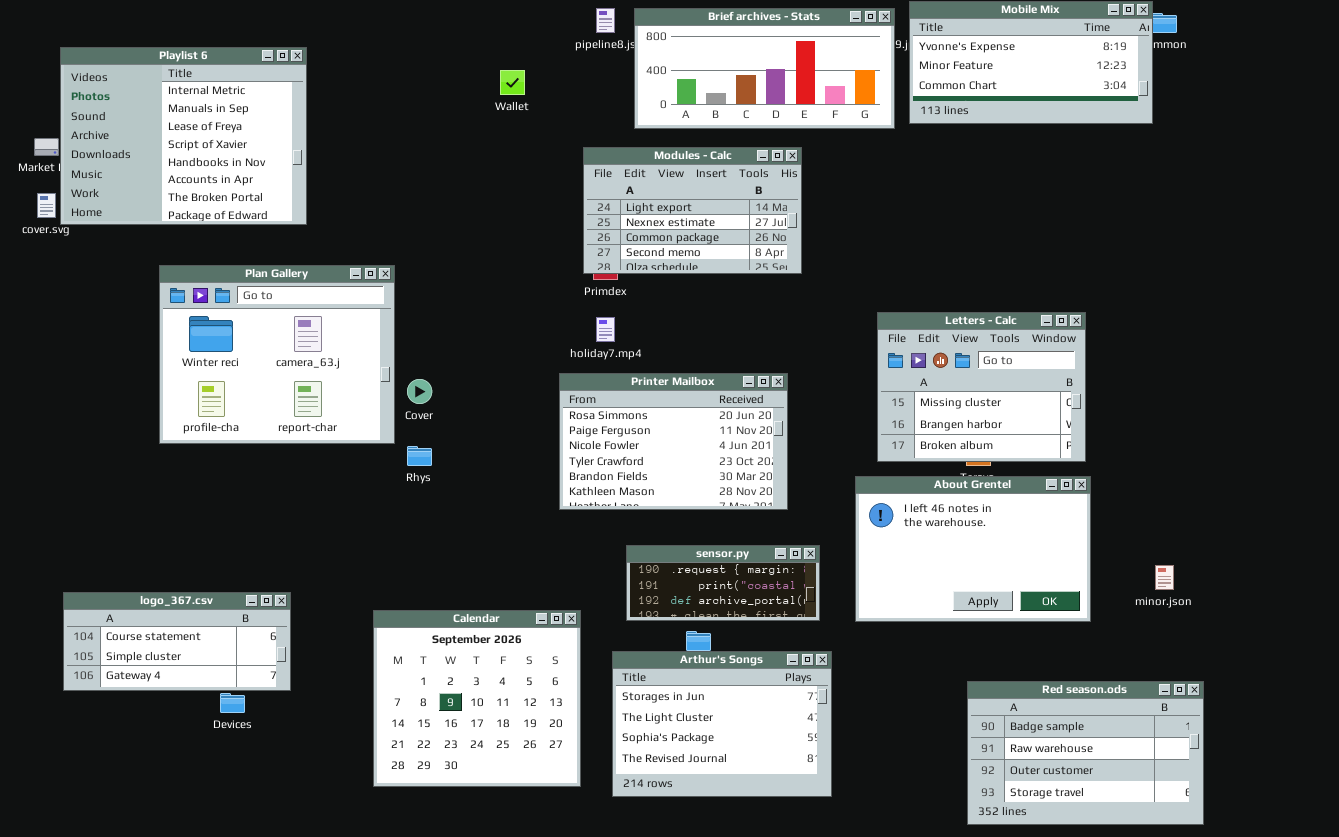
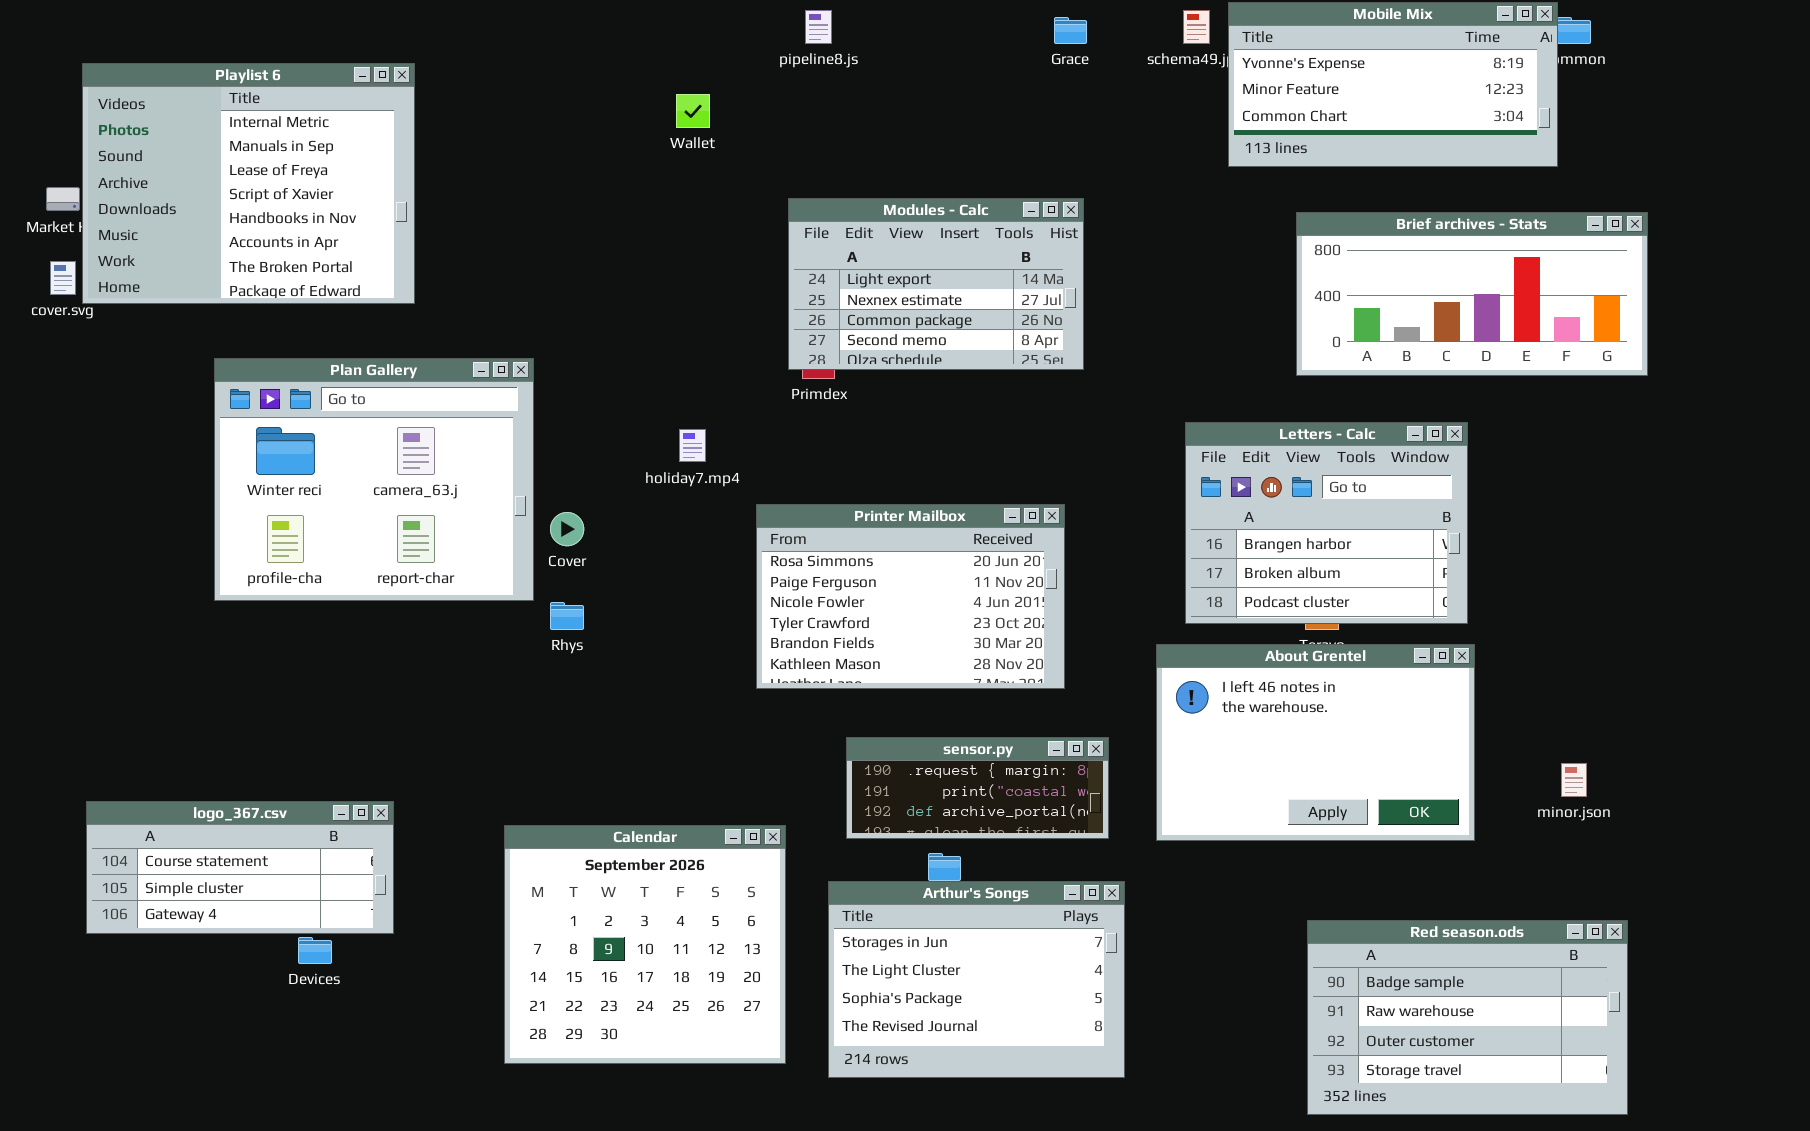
Brief archives - Stats: [634,8,895,129] -> [1296,212,1648,376], moved
Letters - Calc: [877,312,1086,462] -> [1185,422,1468,624], scrolled down 1 row
holiday7.mp4: [596,317,615,342] -> [679,429,706,462], moved

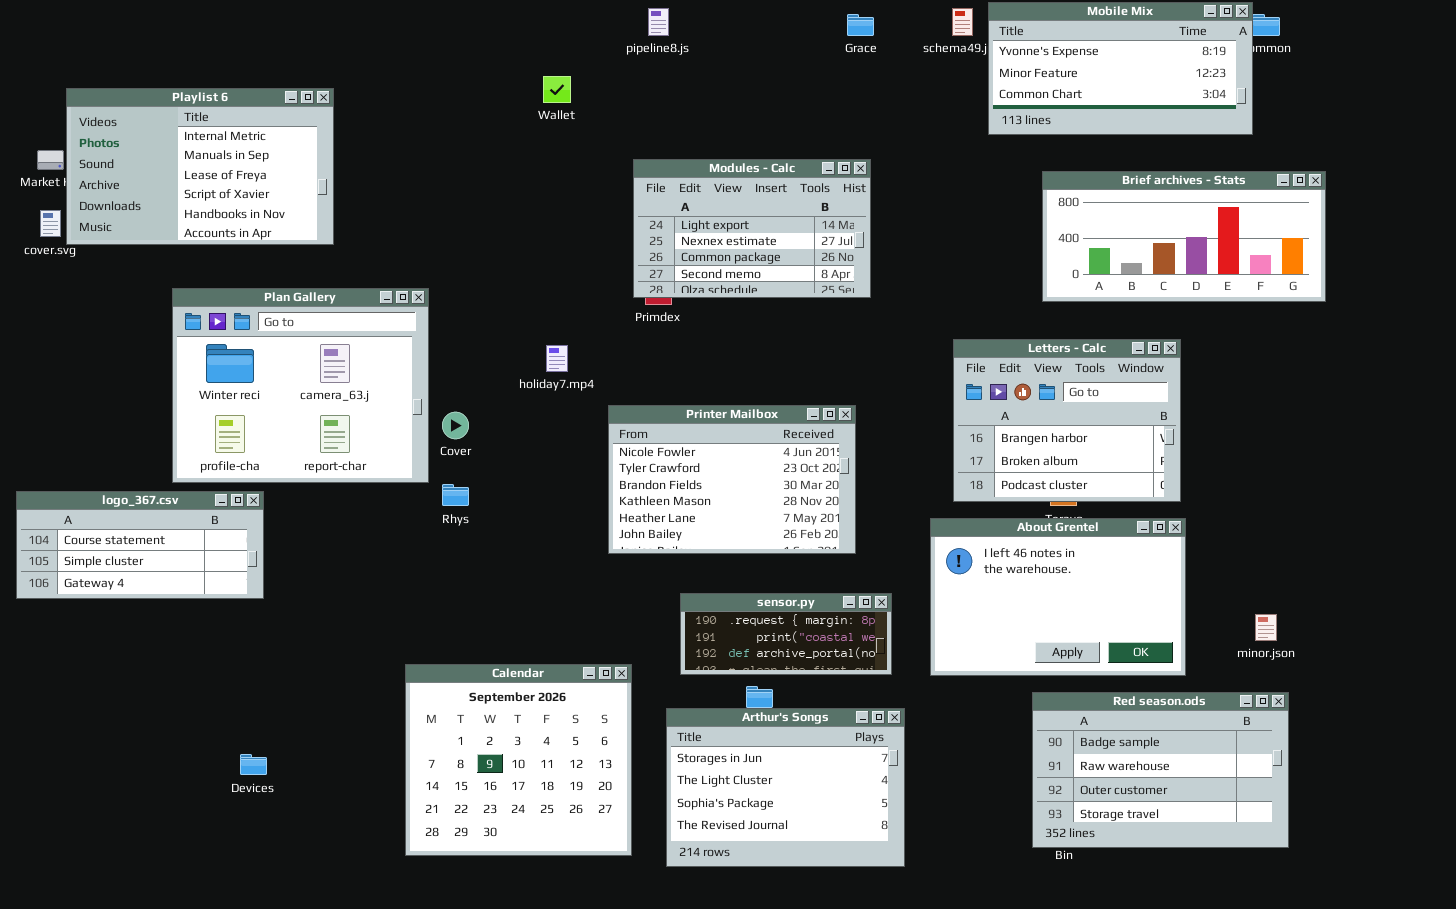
Playlist 6: [82,63,415,304] -> [66,88,334,245], resized
Printer Mailbox: [756,504,1065,689] -> [608,405,856,554], scrolled down 2 rows
logo_367.csv: [86,801,394,934] -> [16,491,264,599], moved
Red season.ods: [1307,920,1628,1115] -> [1032,692,1289,848], moved

